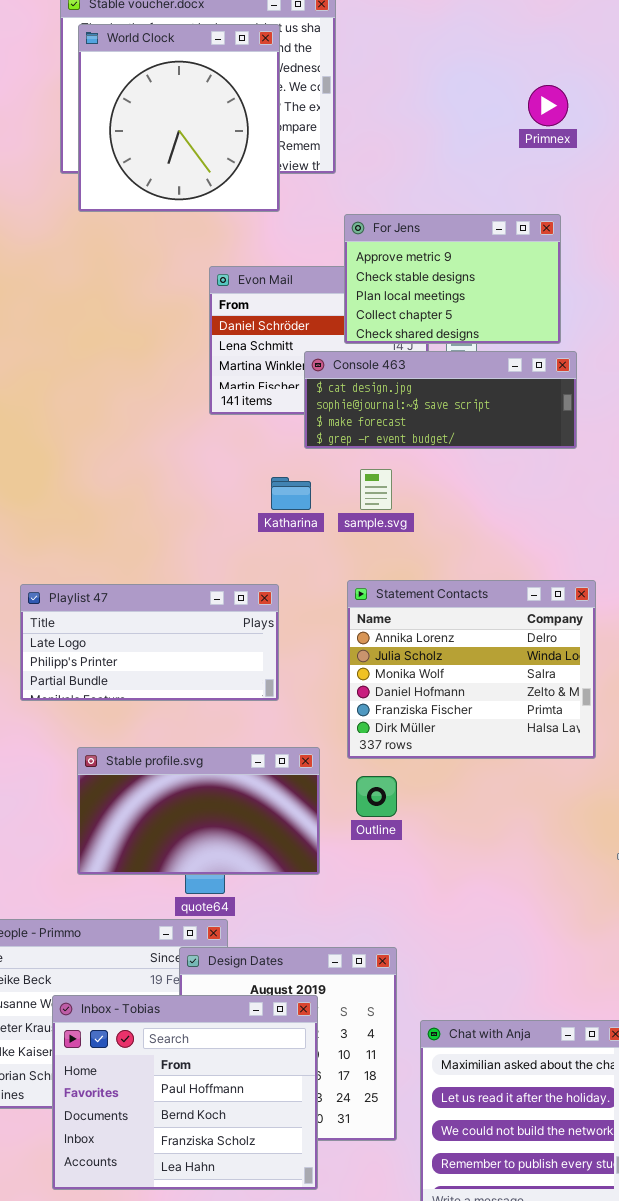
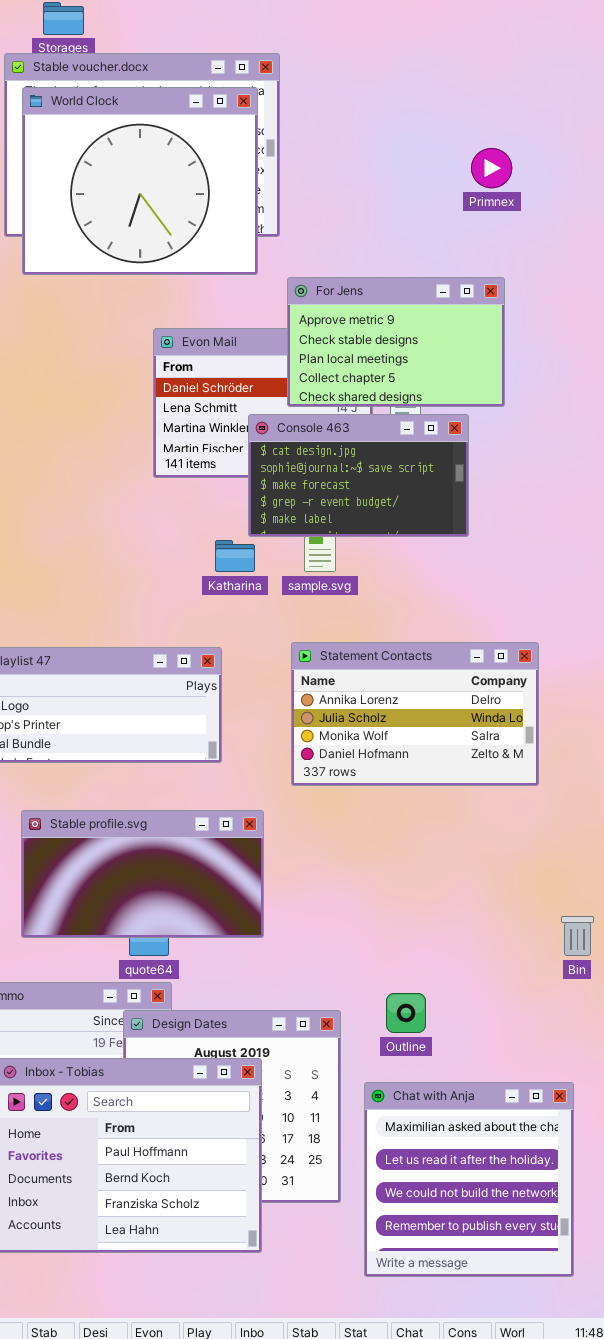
World Clock: [78,24,280,212] -> [22,87,258,275], resized
Console 463: [304,351,577,449] -> [248,414,469,537], resized
Statement Contacts: [347,580,596,759] -> [291,642,539,786], resized
Outline: [356,776,397,817] -> [386,993,426,1033], moved

